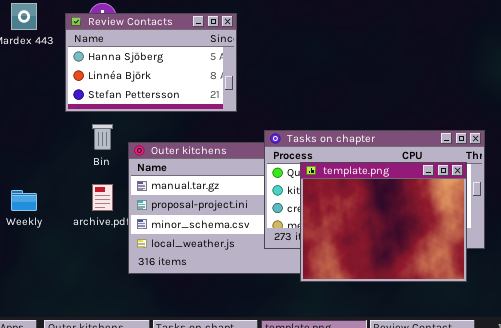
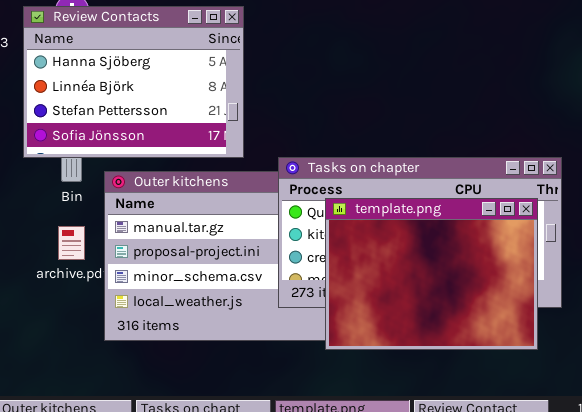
Review Contacts: [65,13,237,112] -> [23,6,244,158], resized

